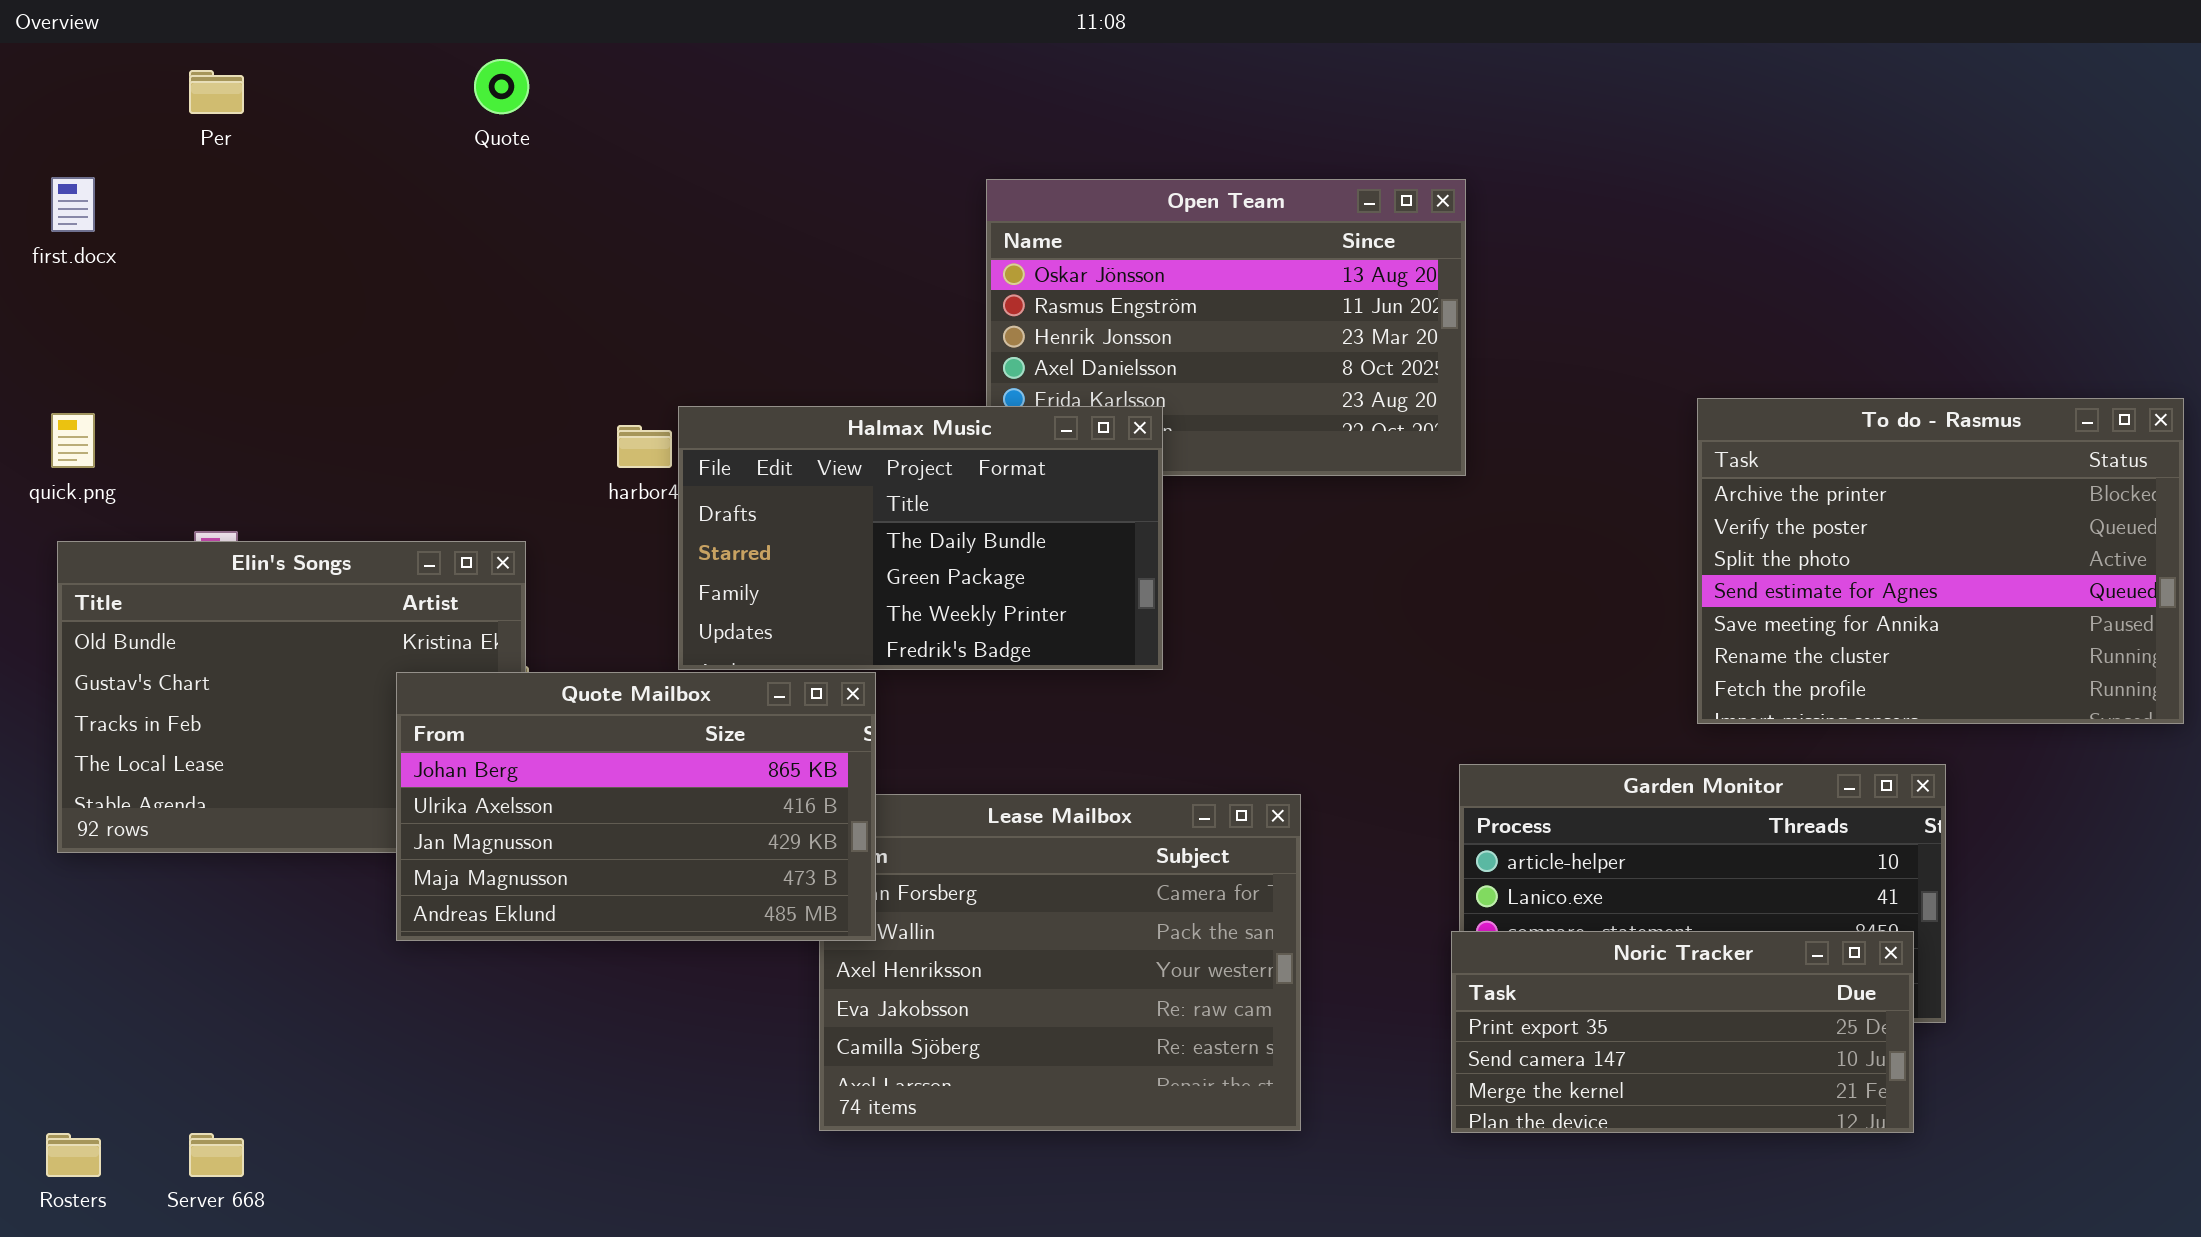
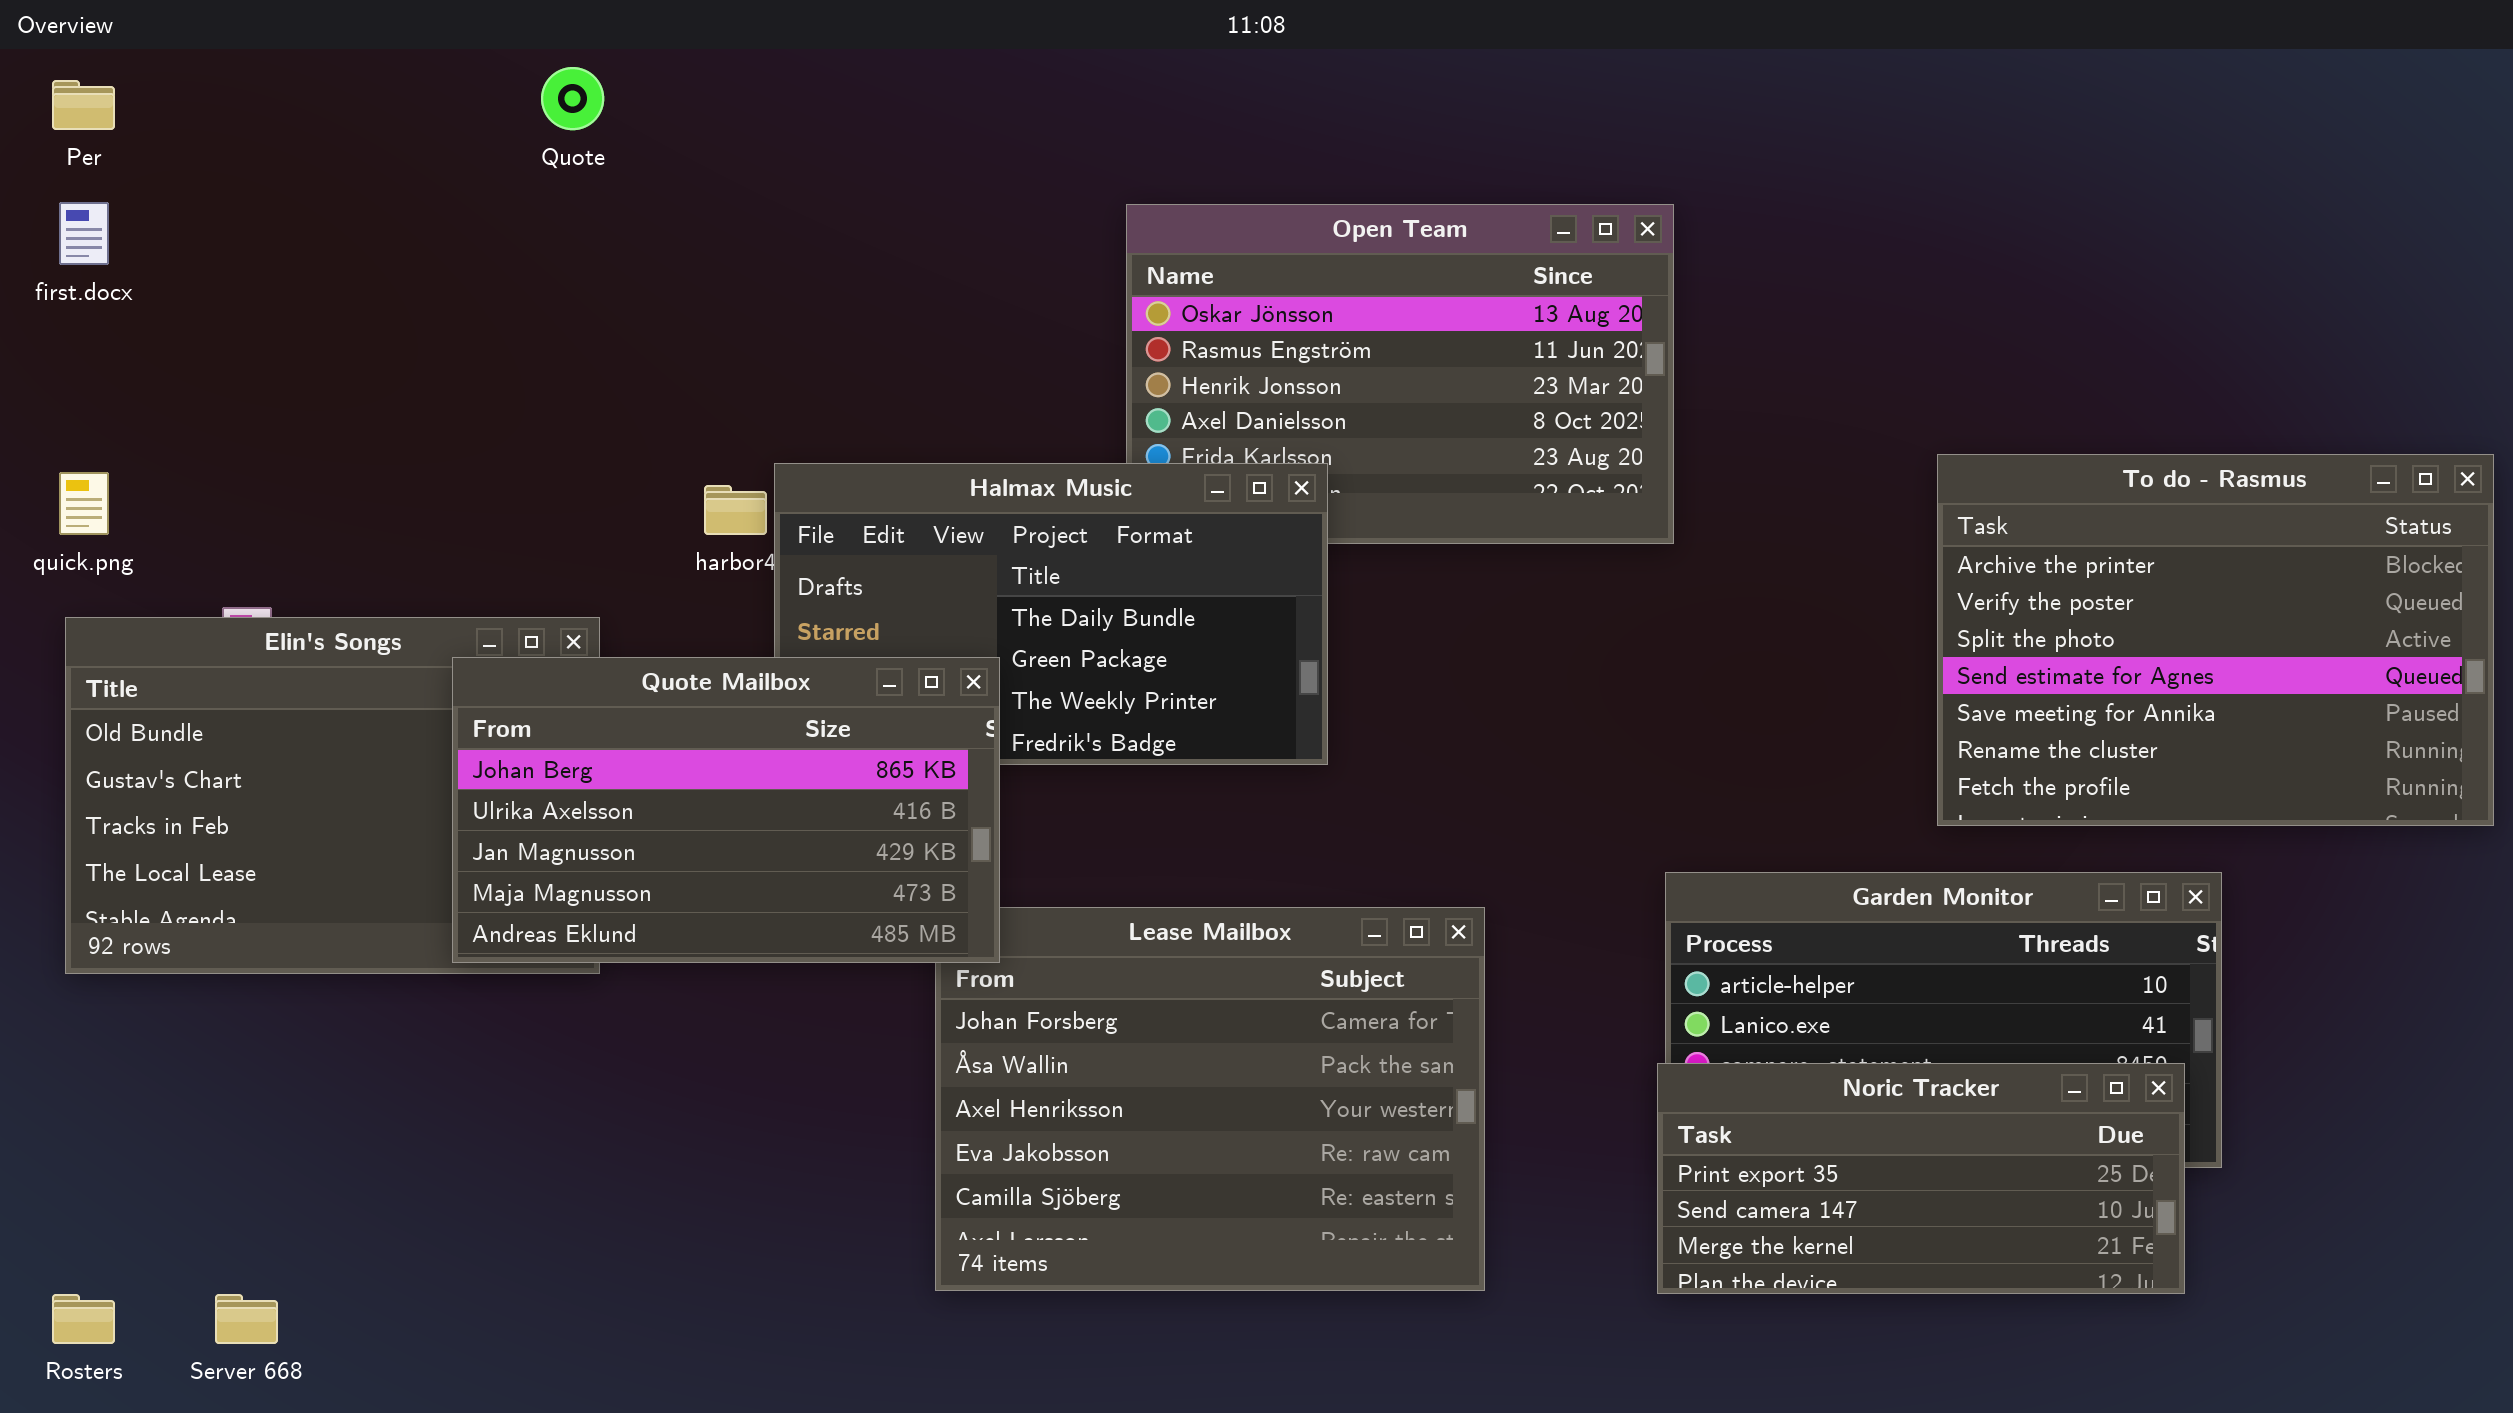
Per: [189,70,244,114] -> [52,80,115,130], moved
Quote Mailbox: [396,672,876,941] -> [452,657,1000,963], moved

